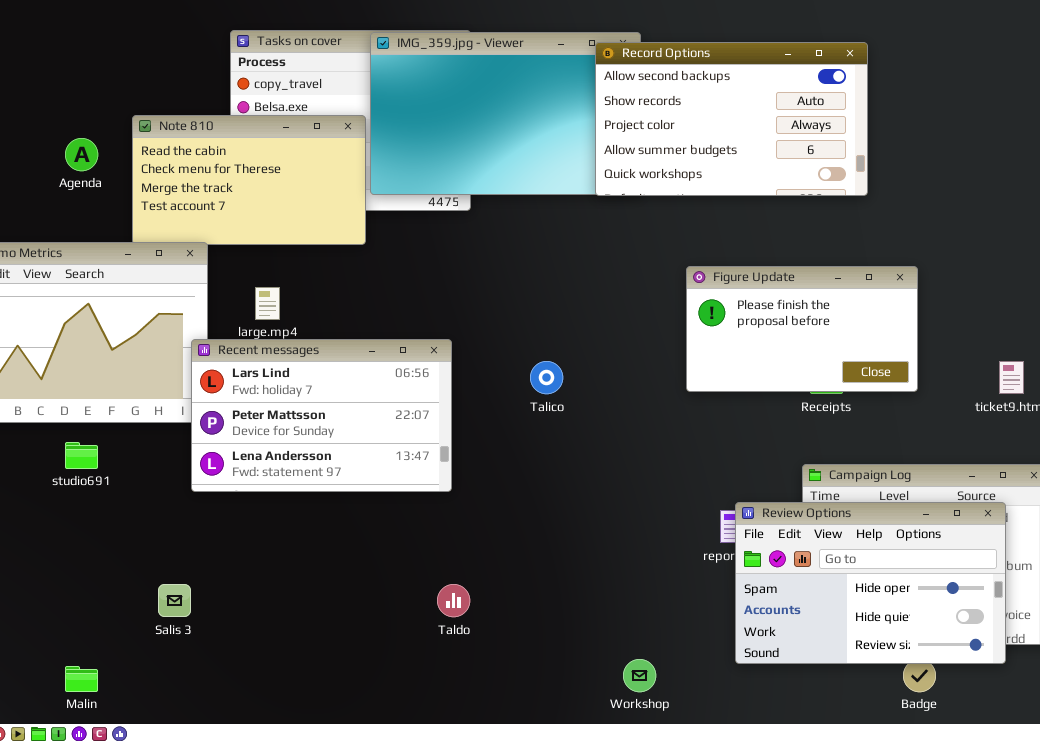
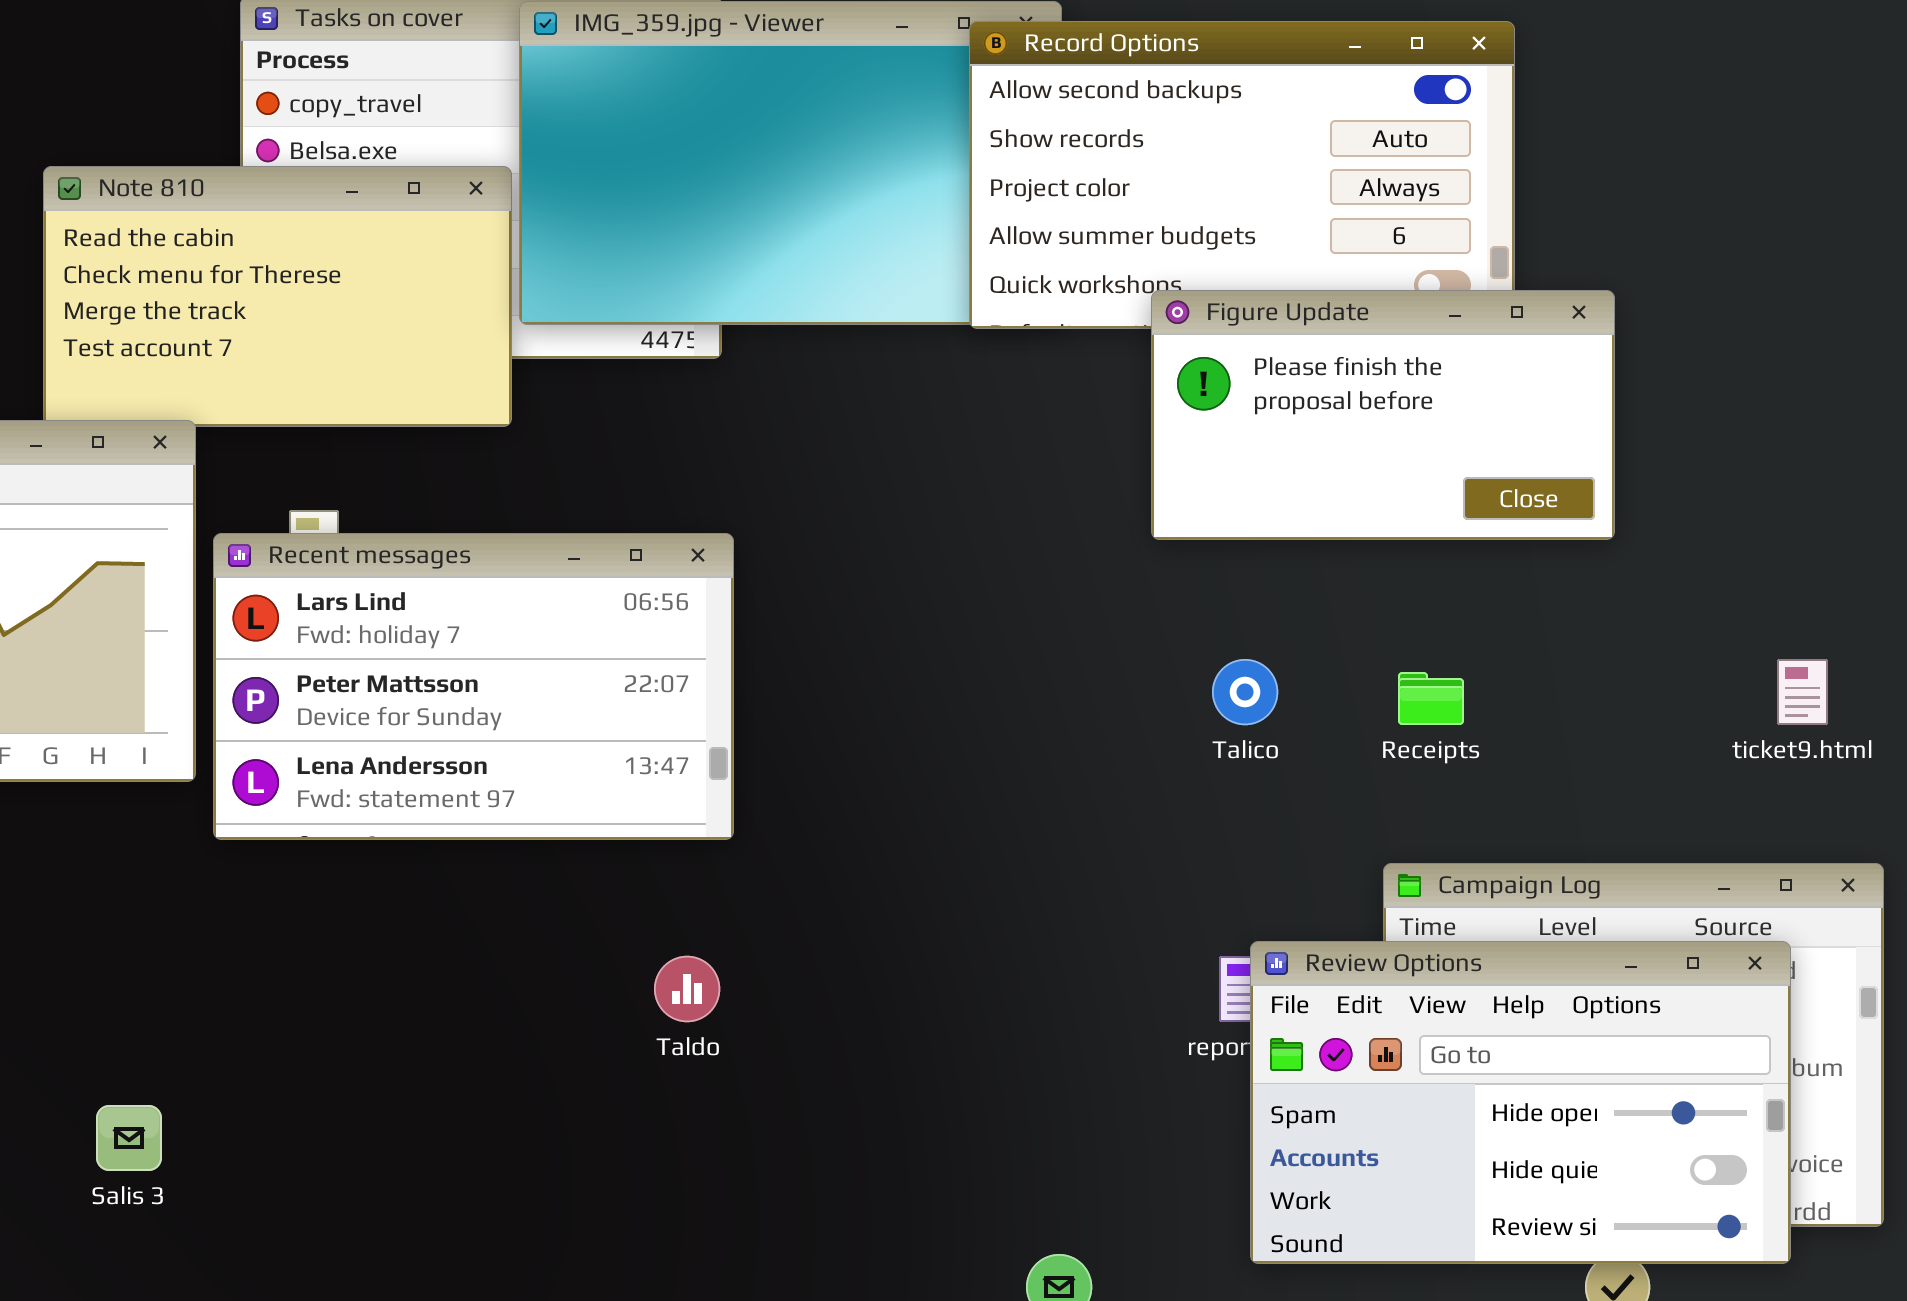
Figure Update: [686,266,918,392] -> [1151,290,1615,540], moved
Recent messages: [191,339,452,492] -> [213,533,734,840], moved
Talico: [530,361,563,394] -> [1212,659,1278,725], moved
Taldo: [437,584,470,617] -> [654,956,720,1022], moved

